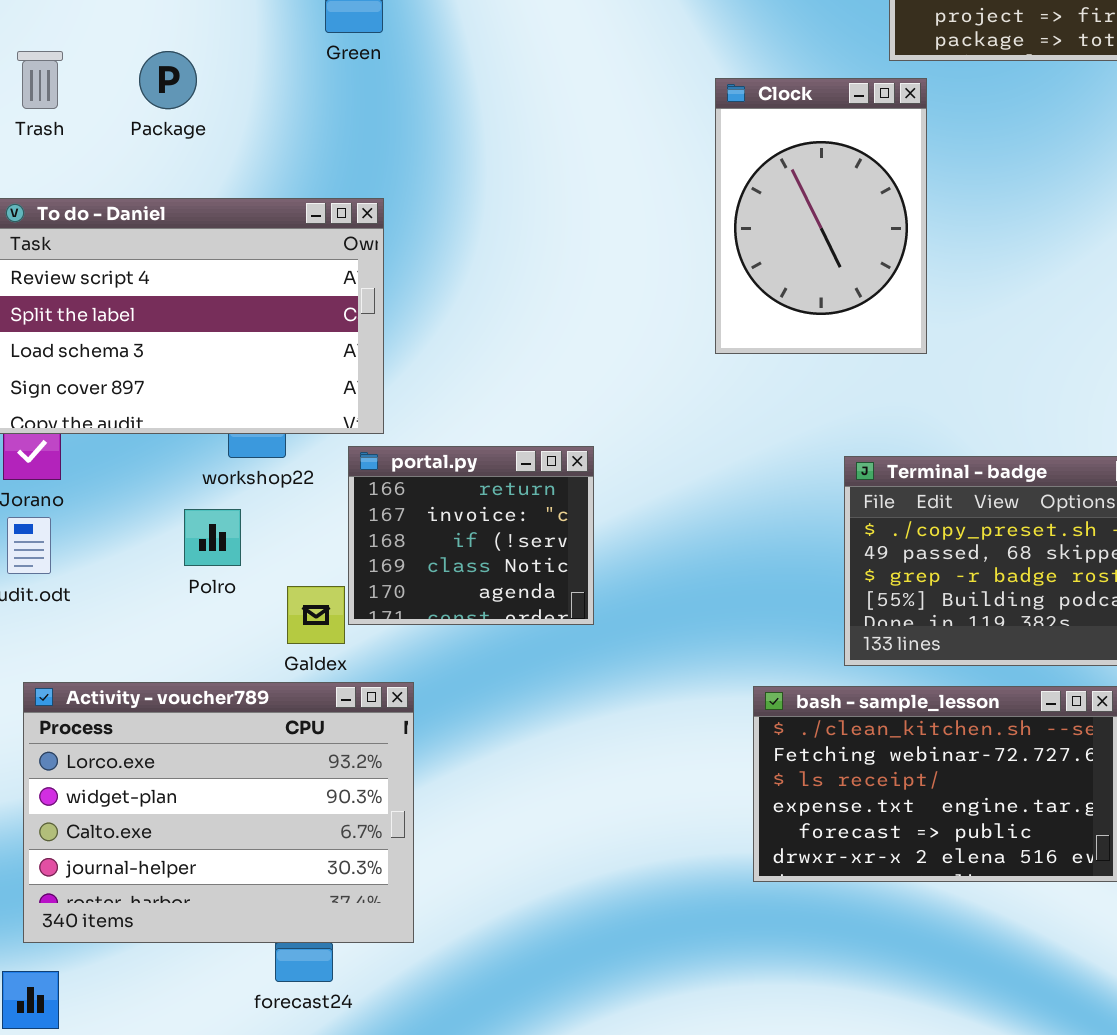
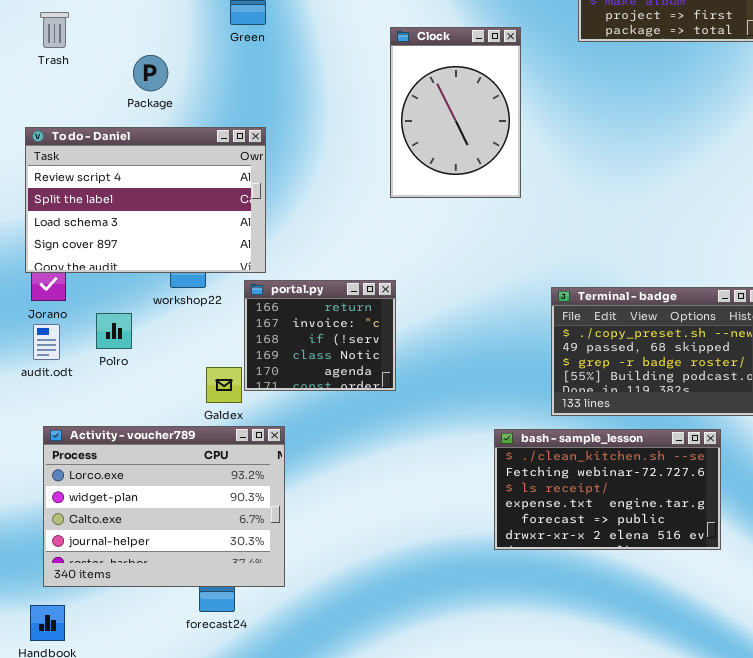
Trash: [17,51,63,109] -> [40,12,69,48], moved
Package: [139,51,197,109] -> [133,55,168,91], moved
Clock: [715,78,927,354] -> [390,27,521,198], moved
Polro: [184,509,241,566] -> [96,313,132,349], moved

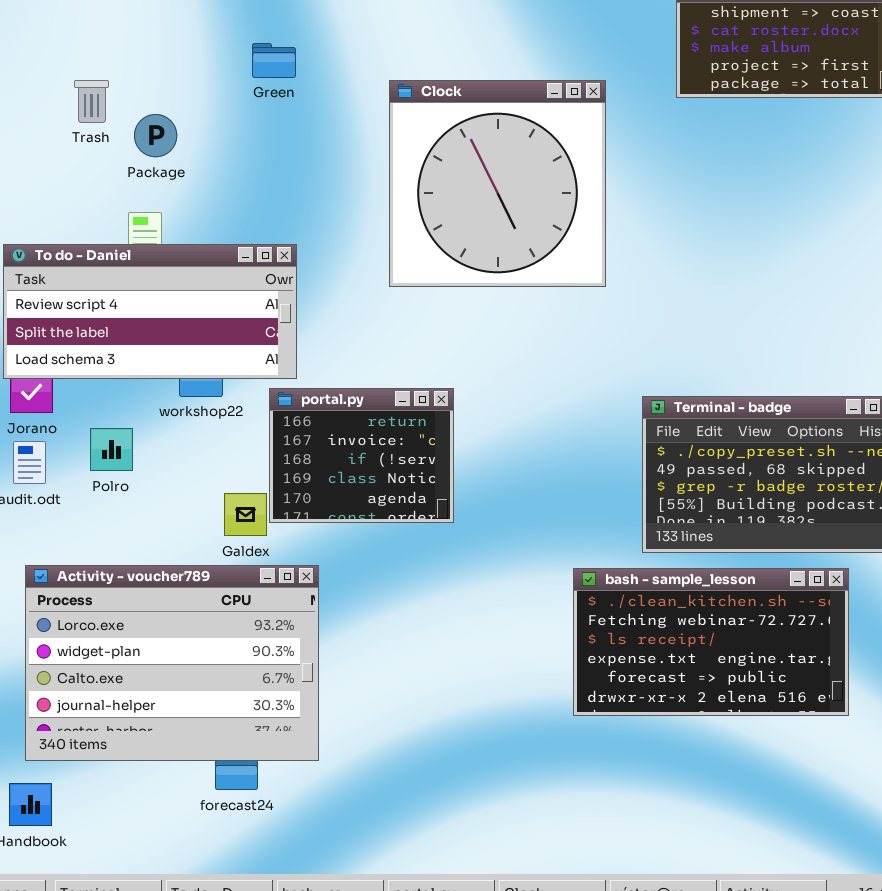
Trash: [40,12,69,48] -> [74,80,109,123], moved
Clock: [390,27,521,198] -> [389,80,606,287], resized
To do - Daniel: [25,127,266,273] -> [3,244,297,379], resized

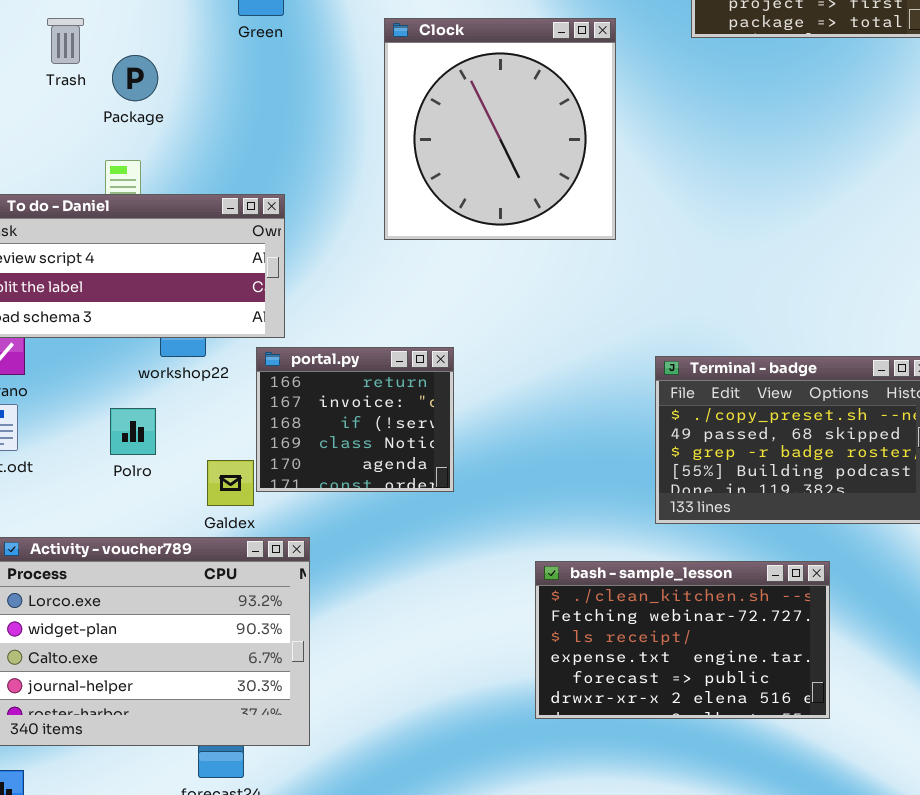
Polro: [90,428,133,471] -> [110,408,156,455], moved
bash - sample_lesson: [573,568,849,716] -> [535,561,830,719], moved

